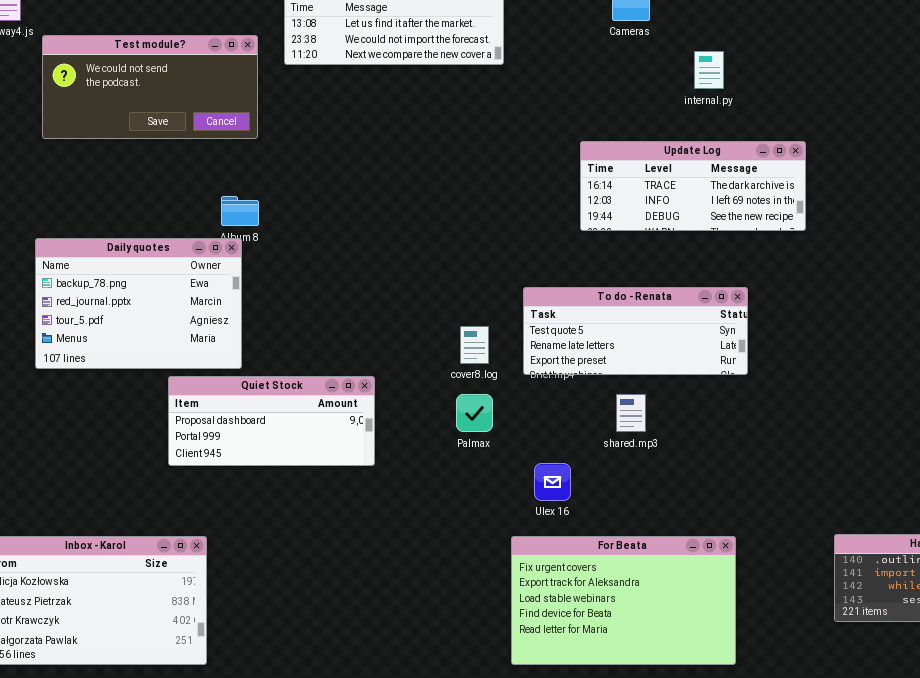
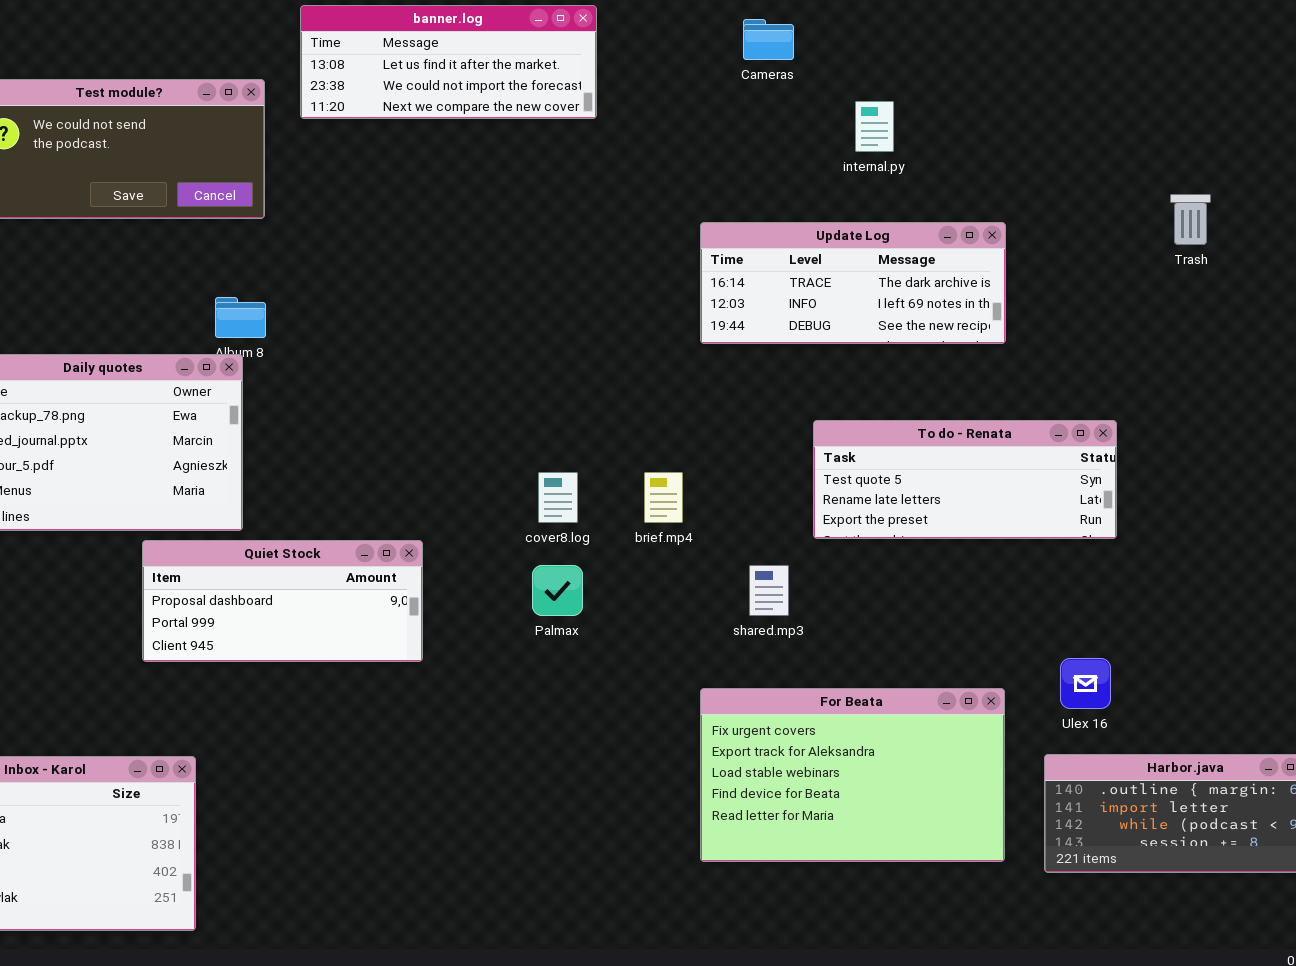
To do - Renata: [523,287,748,375] -> [813,420,1117,539], moved
Ulex 16: [534,463,571,501] -> [1060,658,1111,709], moved
For Beata: [511,536,736,665] -> [700,688,1005,862], moved

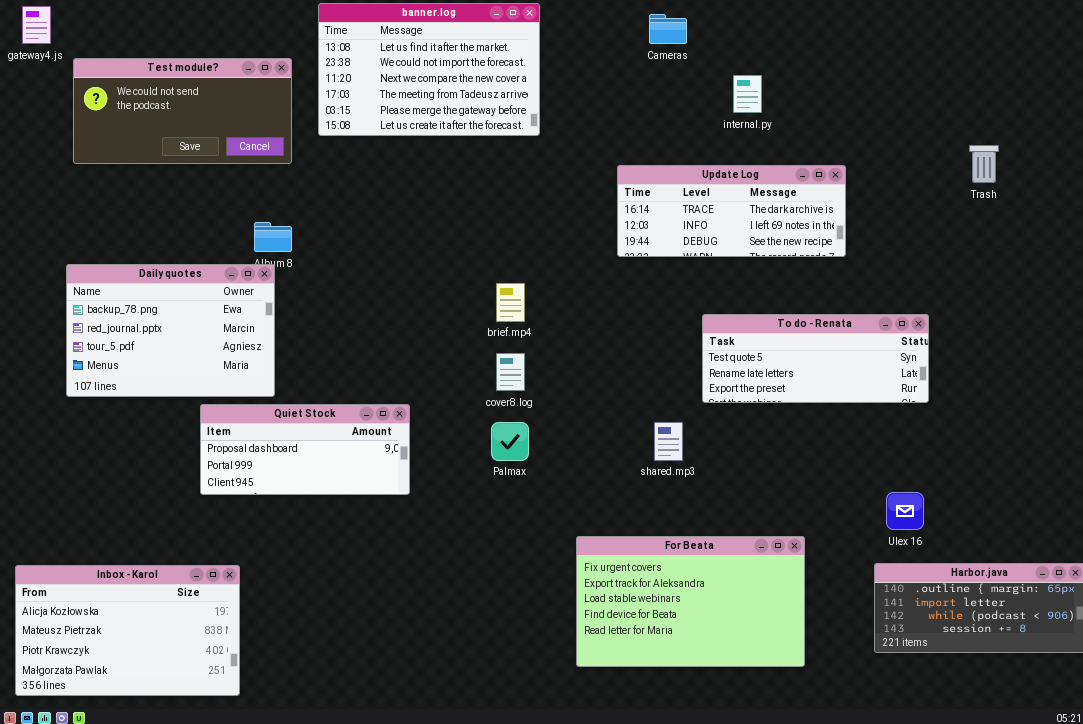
banner.log: [300,5,597,119] -> [318,3,540,136], resized
brief.mp4: [644,472,683,523] -> [496,283,525,322], moved
For Beata: [700,688,1005,862] -> [576,536,805,667], moved

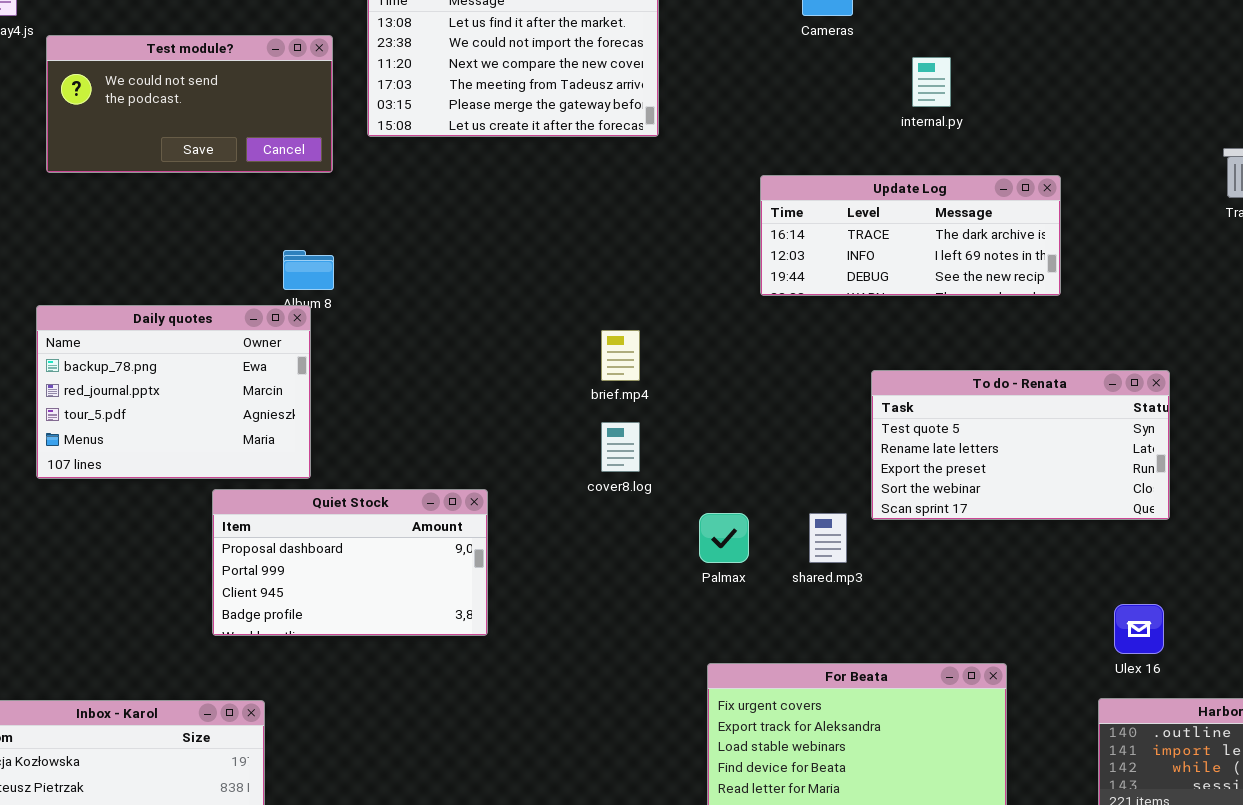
To do - Renata: [702,314,929,403] -> [871,370,1170,520], resized
Quiet Stock: [200,404,410,495] -> [212,489,488,636], resized
Palmax: [491,422,529,461] -> [699,513,749,563], moved

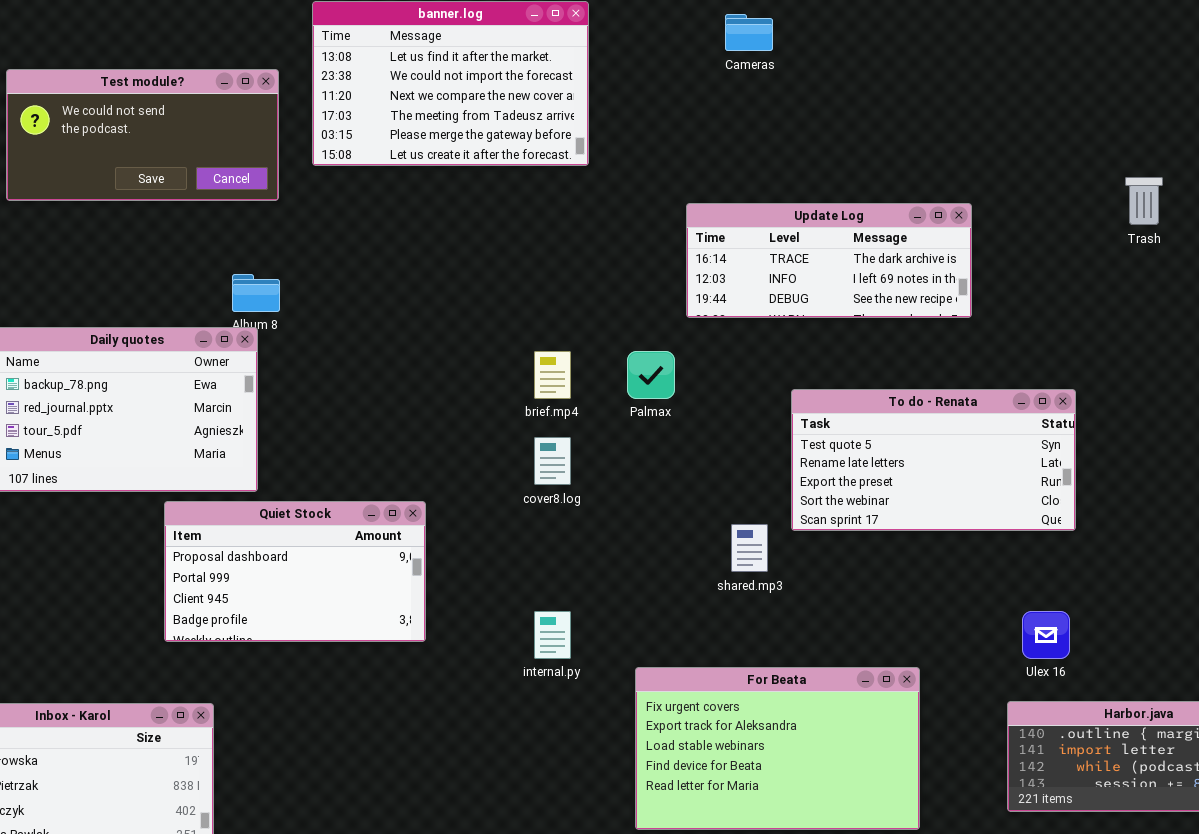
internal.py: [912,57,951,107] -> [534,611,571,659], moved
Palmax: [699,513,749,563] -> [627,351,675,399], moved

